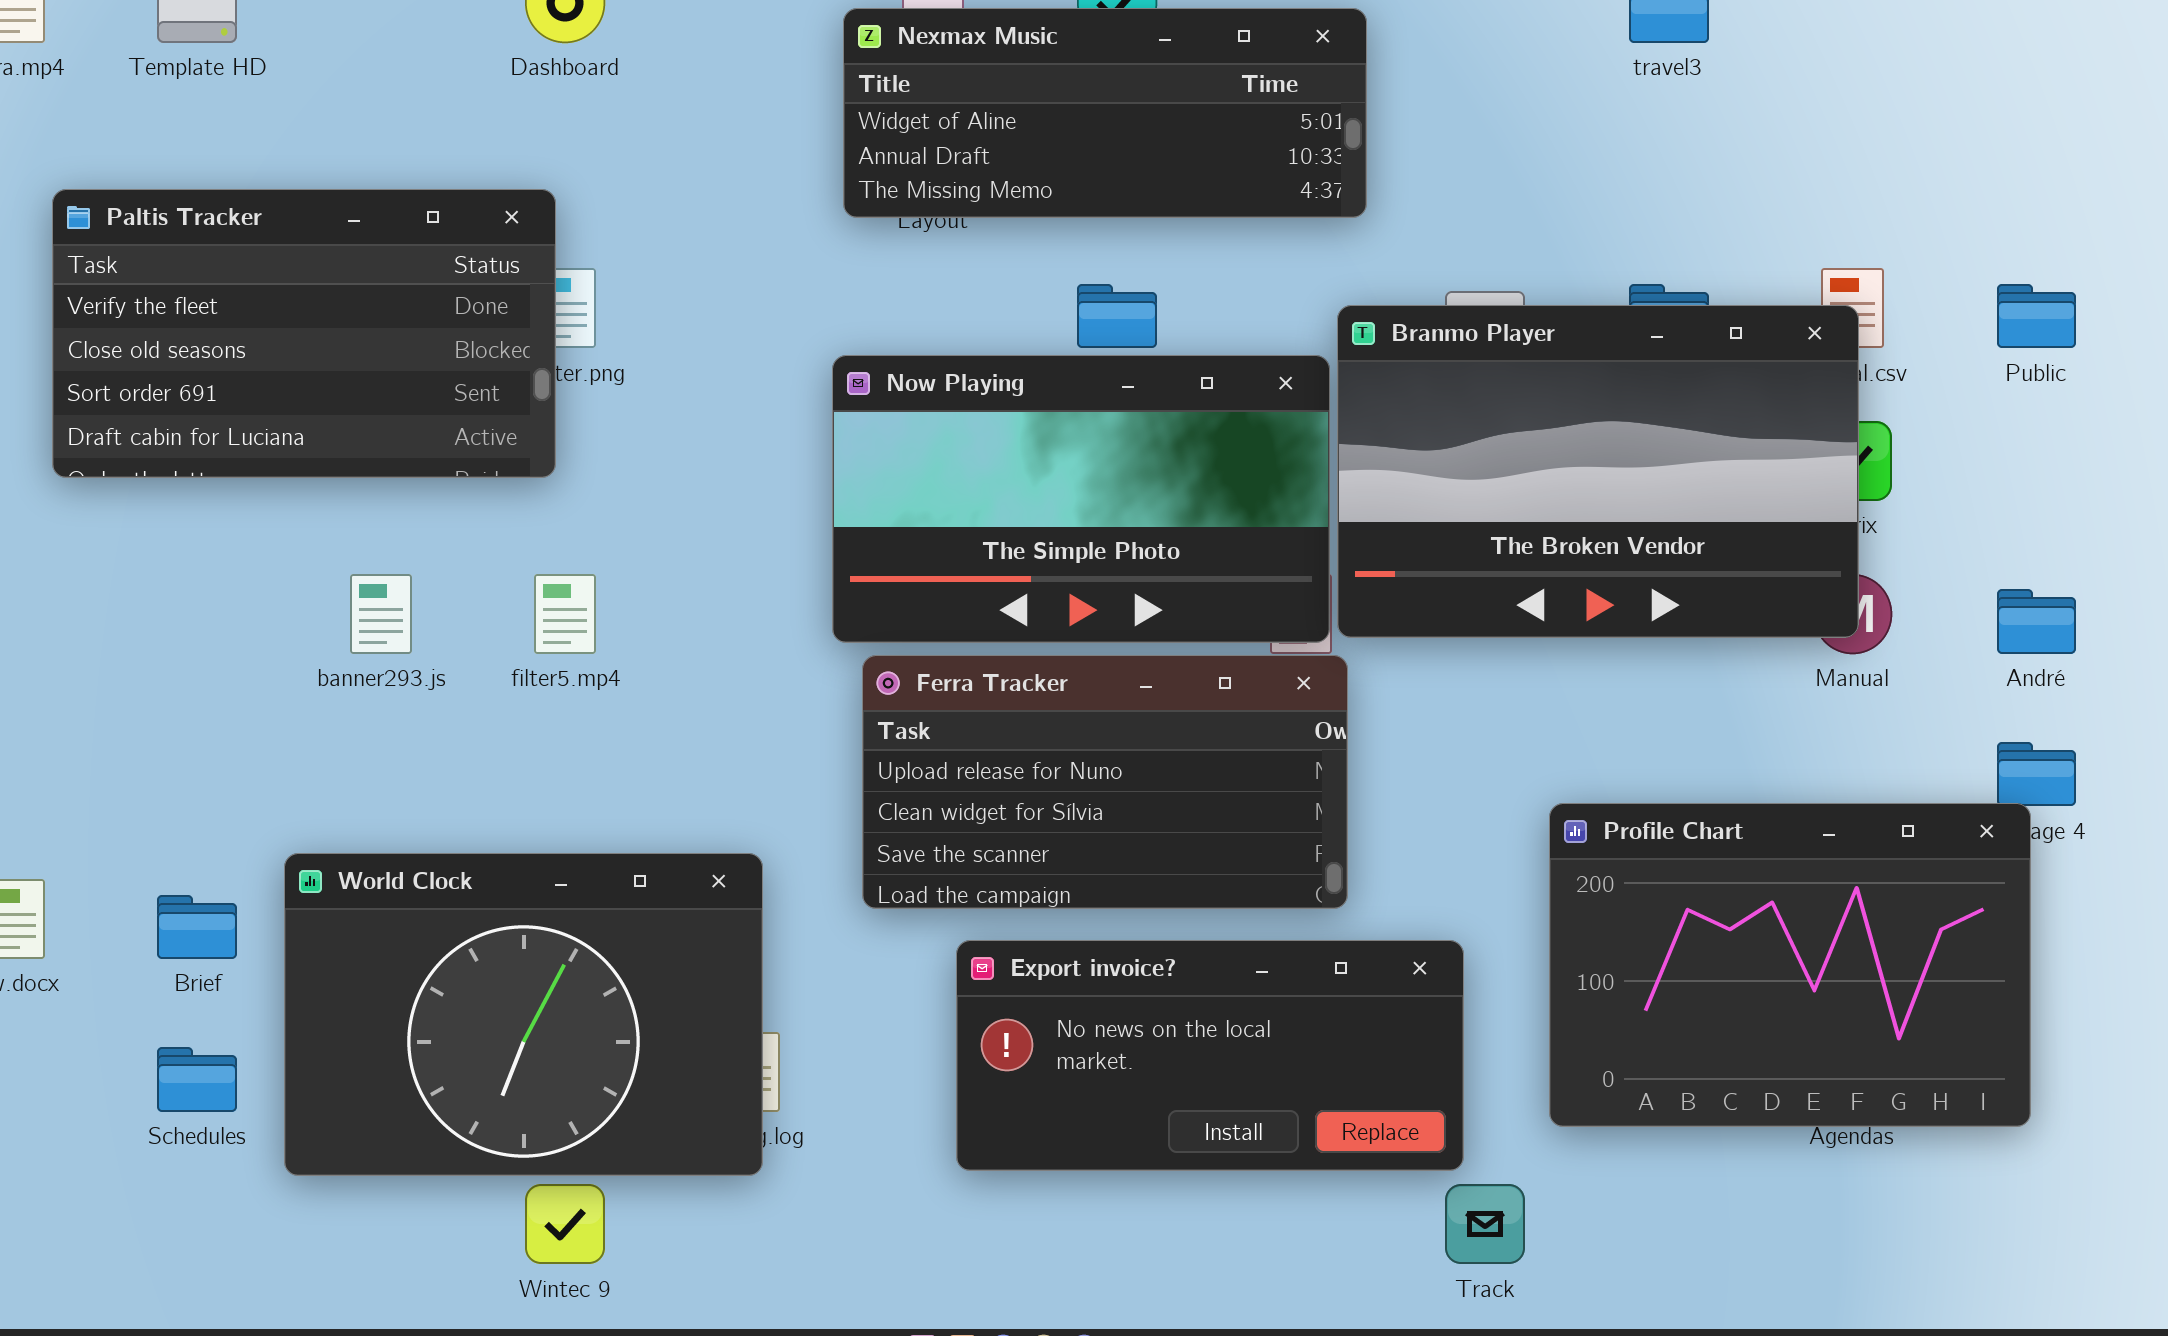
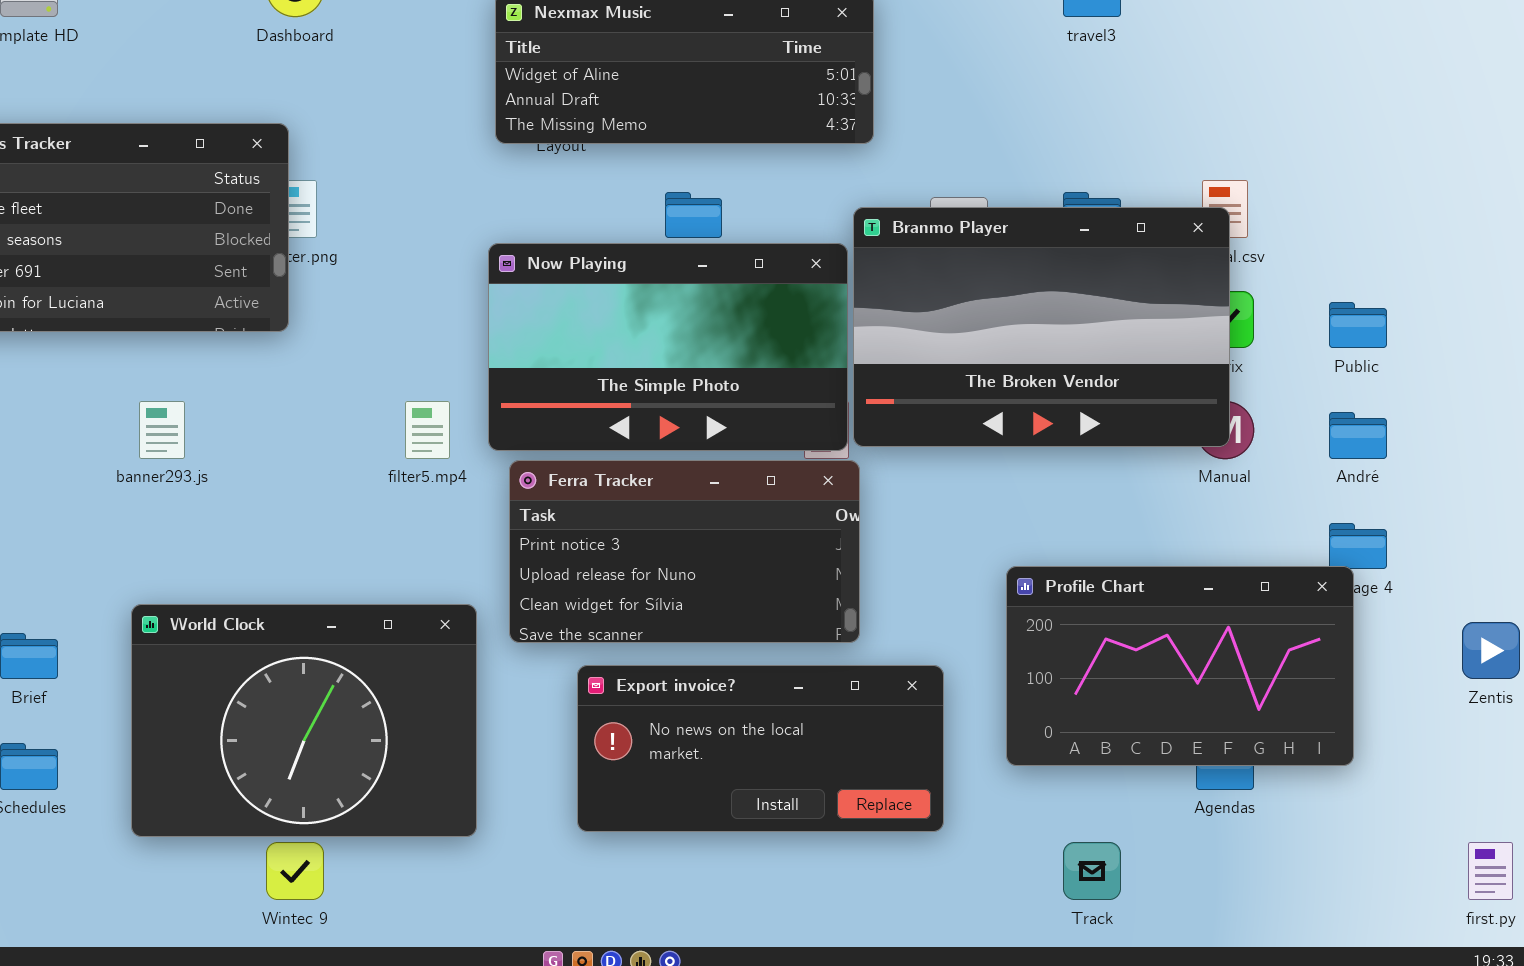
Public: [1997,284,2076,348] -> [1329,302,1387,348], moved
filter5.mp4: [534,574,596,654] -> [405,401,450,459], moved
Ferra Tracker: [862,655,1348,909] -> [509,460,860,643], scrolled up 1 row
Profile Chart: [1549,803,2031,1127] -> [1006,566,1354,766], resized
World Clock: [284,853,763,1176] -> [131,604,477,837], moved
Track: [1445,1184,1525,1264] -> [1063,842,1121,900], moved

